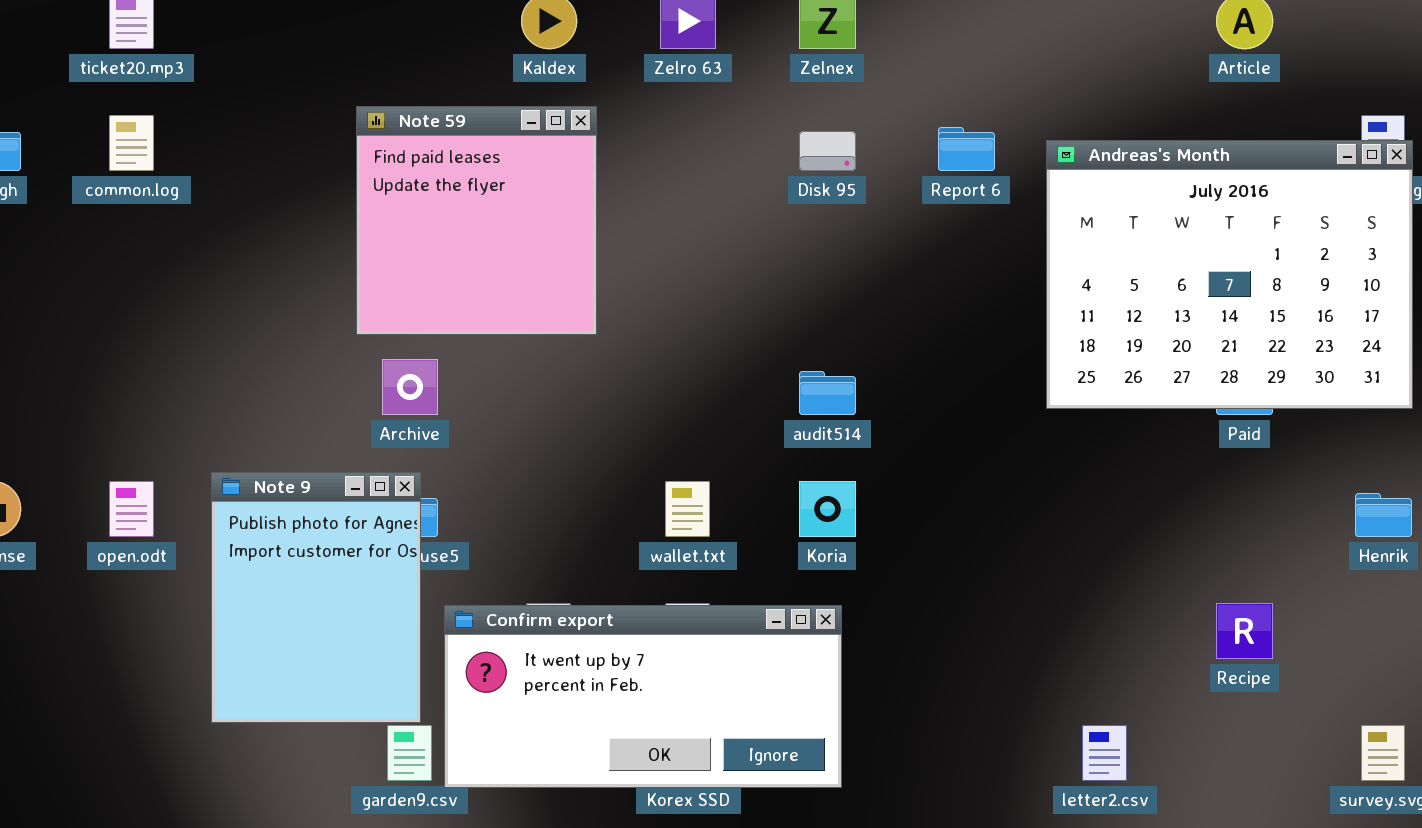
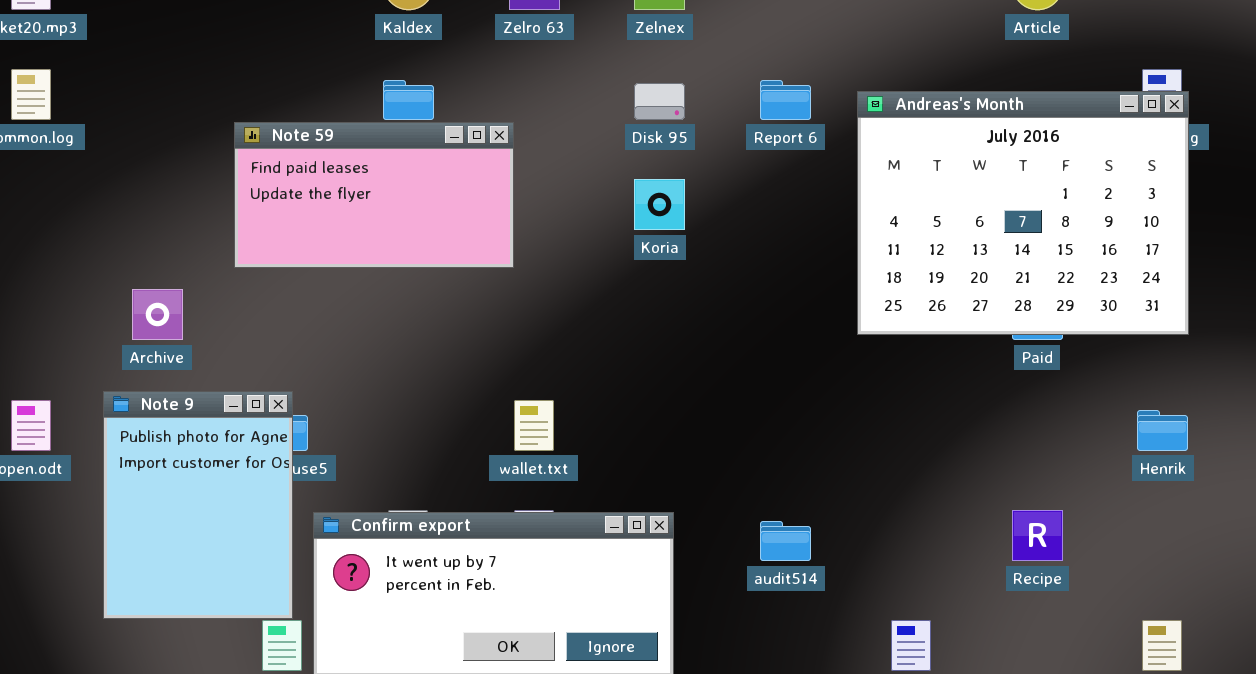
Note 59: [356,106,597,335] -> [234,122,514,268], resized
Archive: [382,359,438,415] -> [132,289,183,340], moved
audit514: [799,371,856,415] -> [760,521,811,561], moved
Koria: [799,481,856,537] -> [634,179,685,230], moved

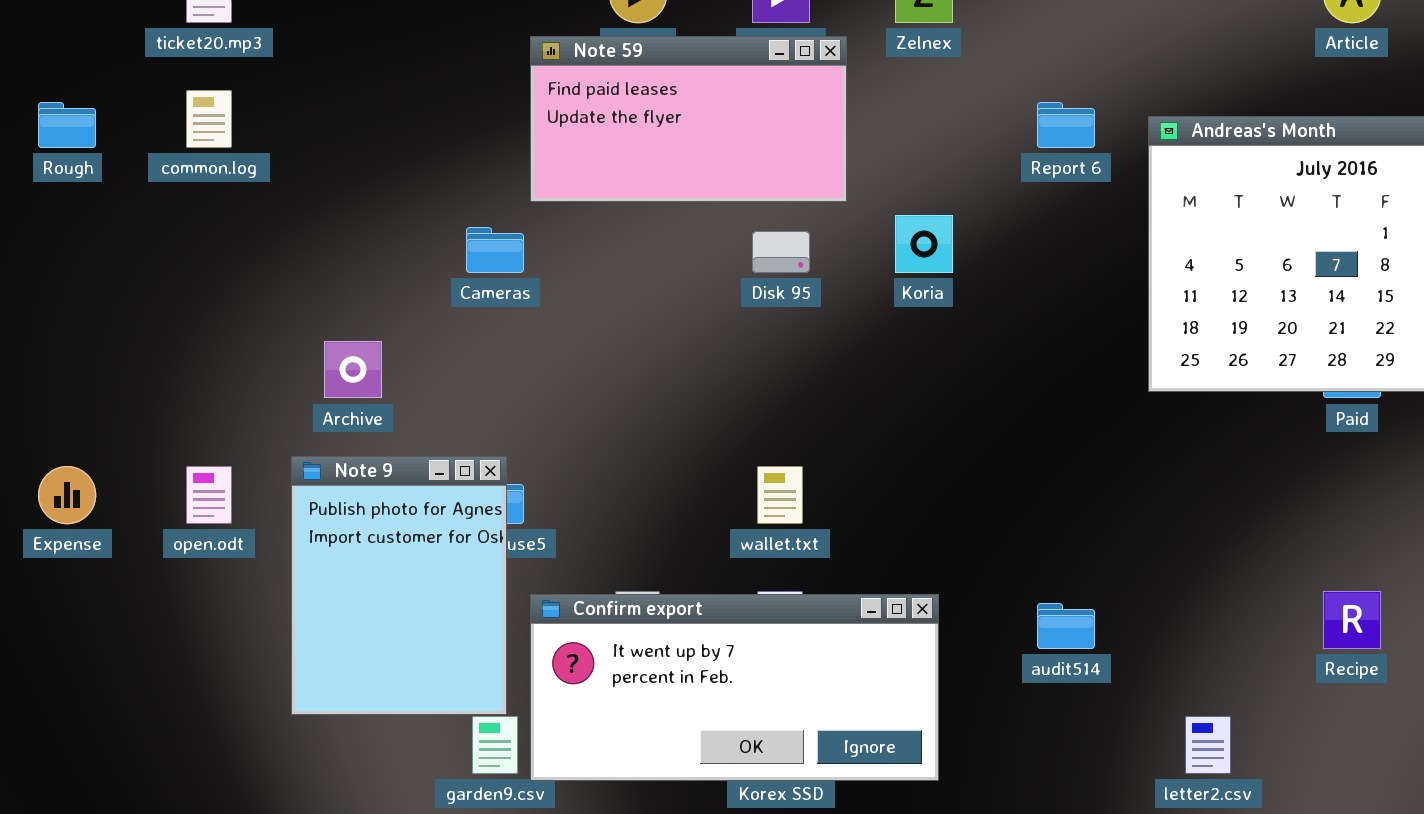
Disk 95: [634,83,685,120] -> [752,231,810,273], moved
Note 59: [234,122,514,268] -> [530,36,847,202], moved

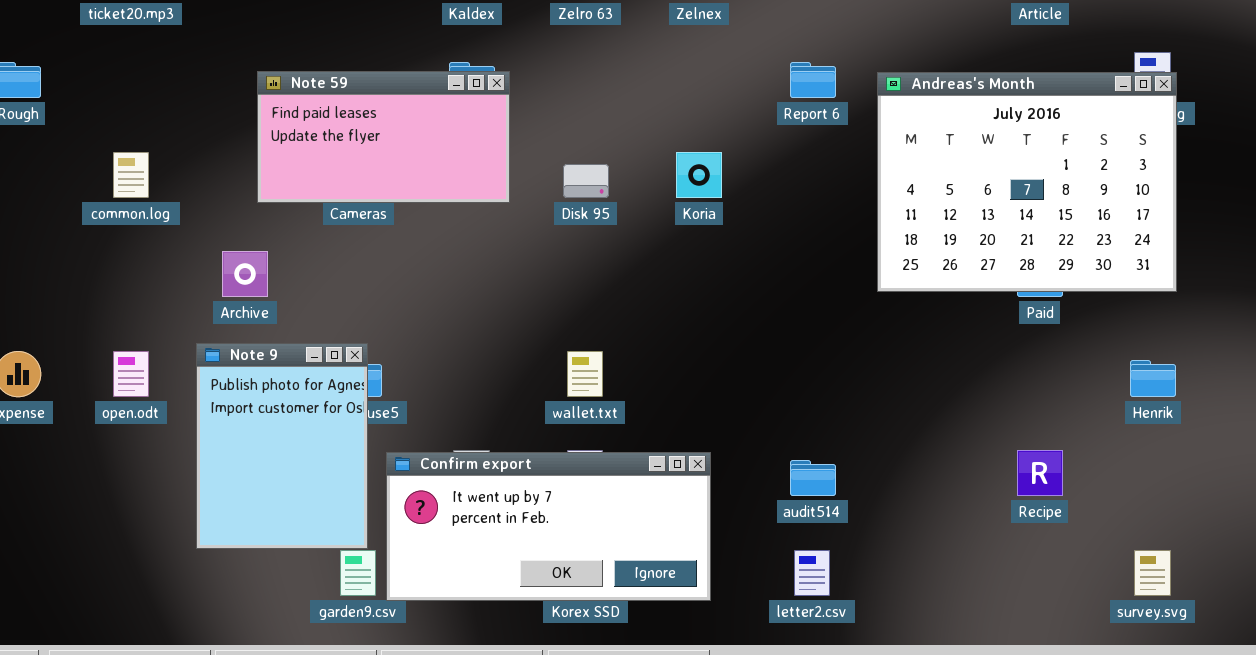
Note 59: [530,36,847,202] -> [257,71,510,203], moved
common.log: [186,90,232,148] -> [113,152,149,198], moved
letter2.csv: [1185,716,1231,774] -> [794,550,830,596], moved

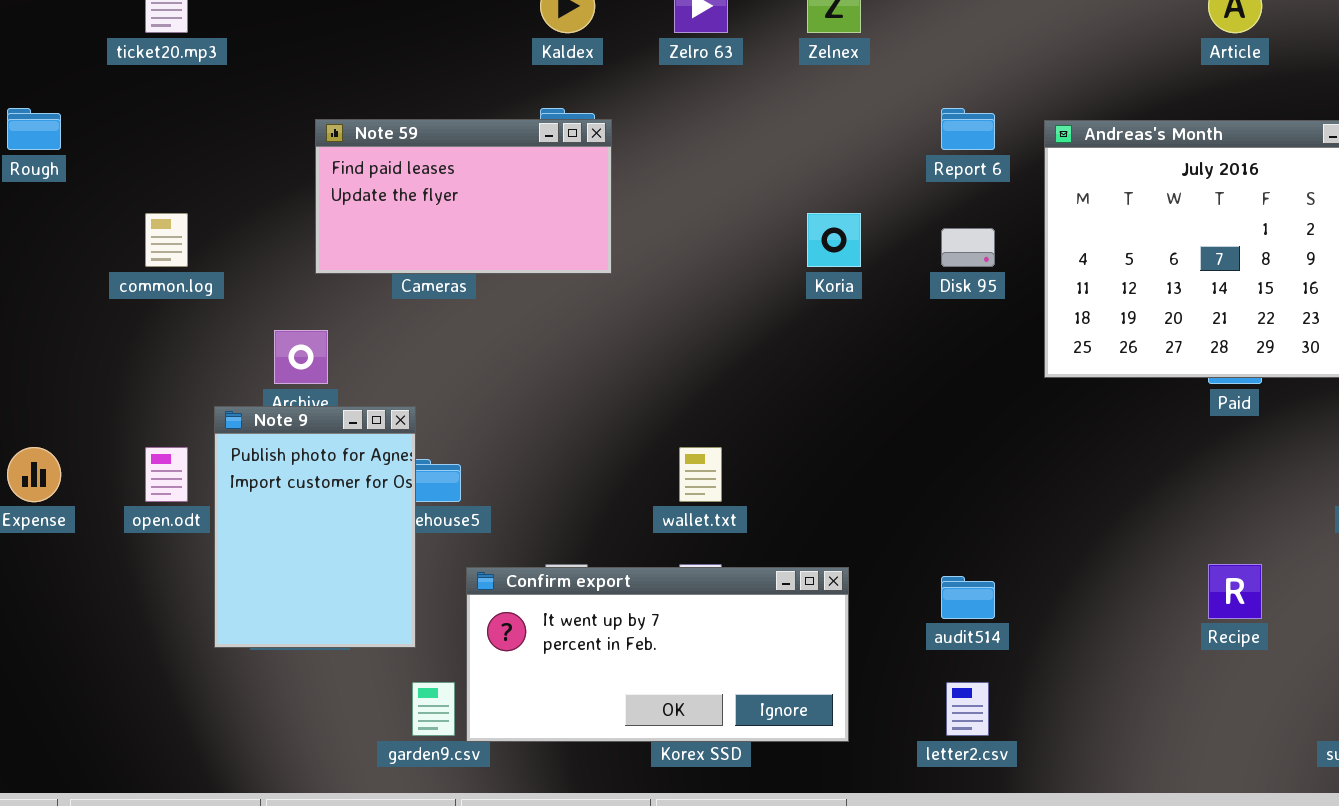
Disk 95: [563,164,609,198] -> [941,228,995,267], moved
Note 9: [196,343,368,549] -> [214,406,416,648], moved

